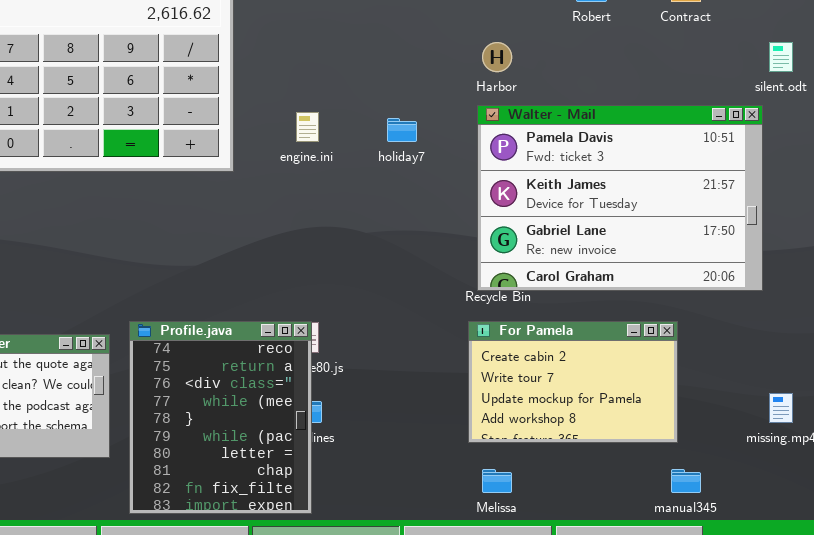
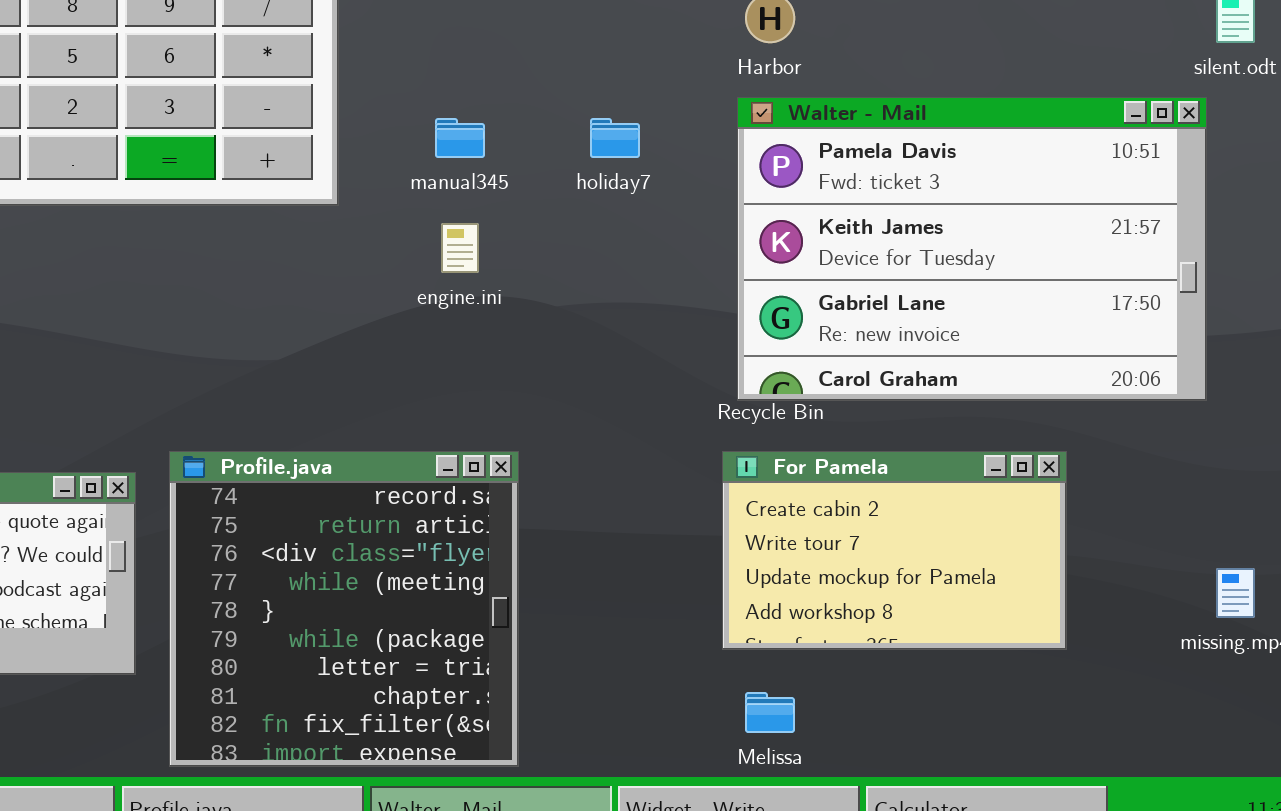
engine.ini: [296,112,319,142] -> [441,223,479,273], moved
Profile.java: [129,321,312,514] -> [169,451,519,767], resized
manual345: [671,469,701,493] -> [435,118,485,158], moved

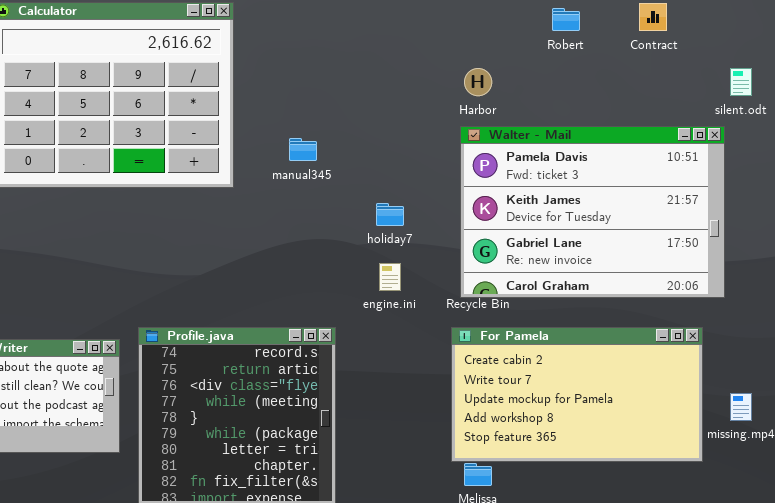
holiday7: [590,118,640,158] -> [376,203,404,226], moved
engine.ini: [441,223,479,273] -> [379,263,401,291], moved
For Pamela: [722,451,1067,650] -> [451,327,703,462], resized

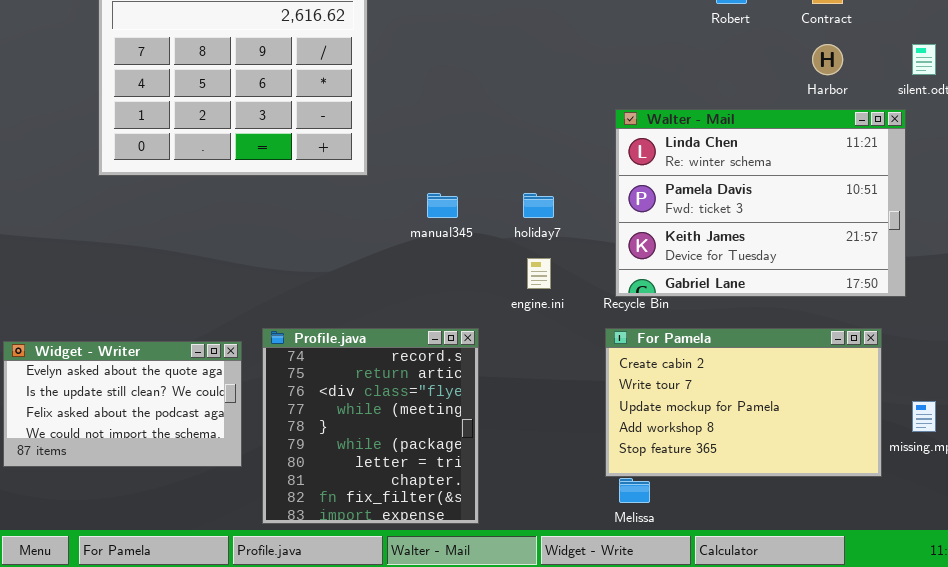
Harbor: [464,68,492,96] -> [812,44,843,75], moved
Walter - Mail: [460,126,725,298] -> [615,109,906,297], scrolled up 1 row
manual345: [289,138,317,161] -> [427,193,458,218], moved

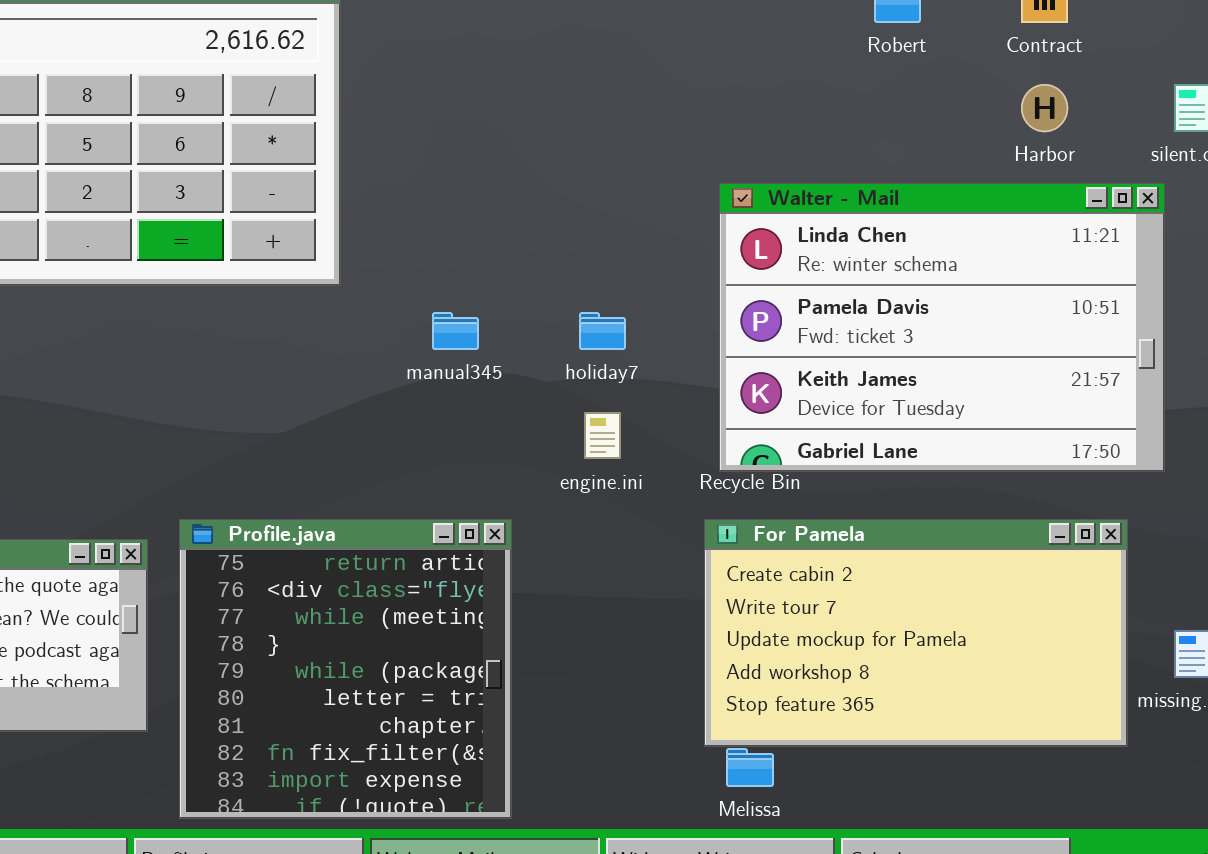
Profile.java: [262,328,479,524] -> [179,519,512,819], scrolled down 1 row

